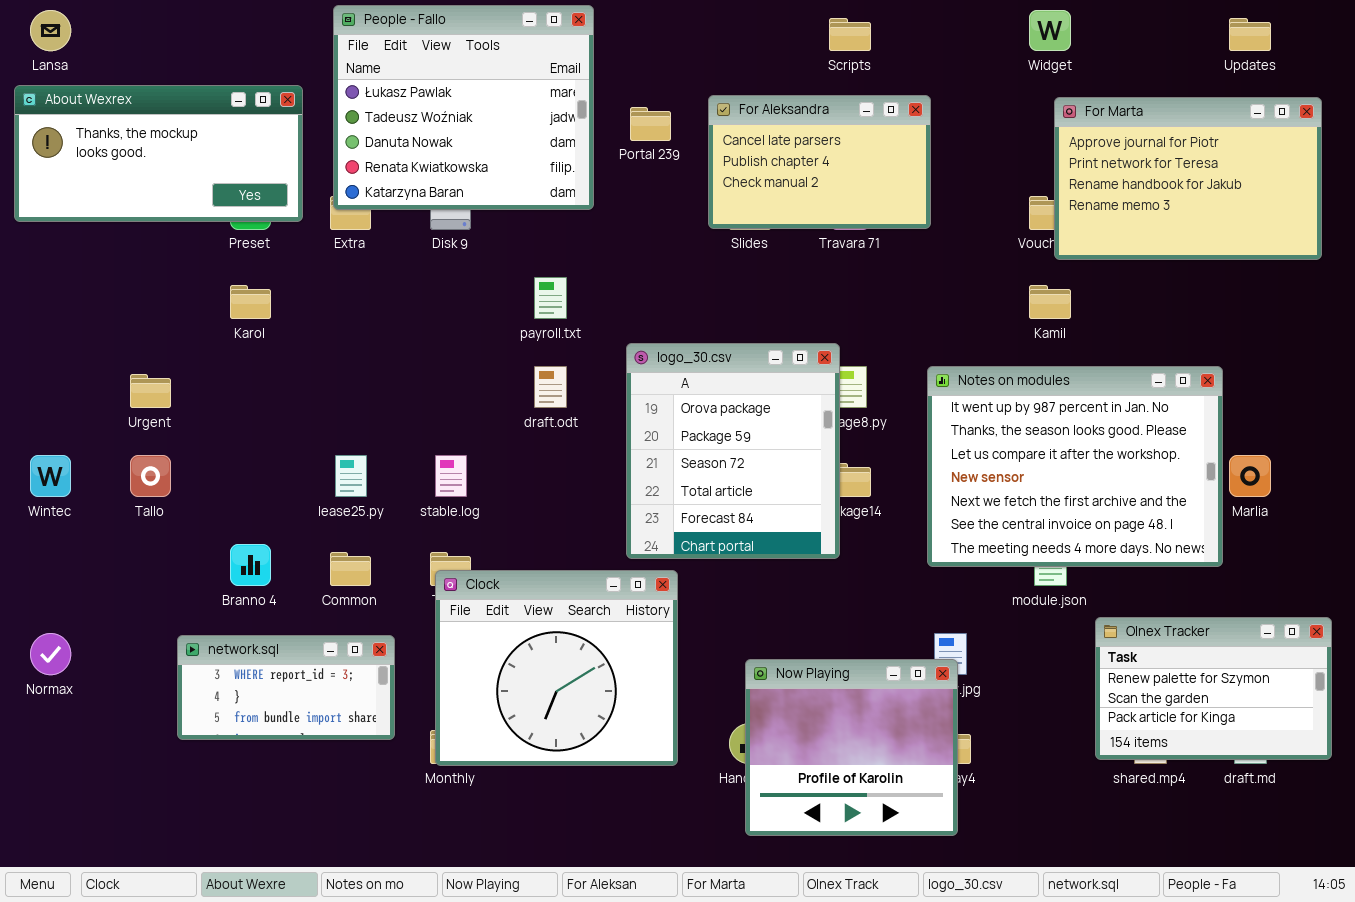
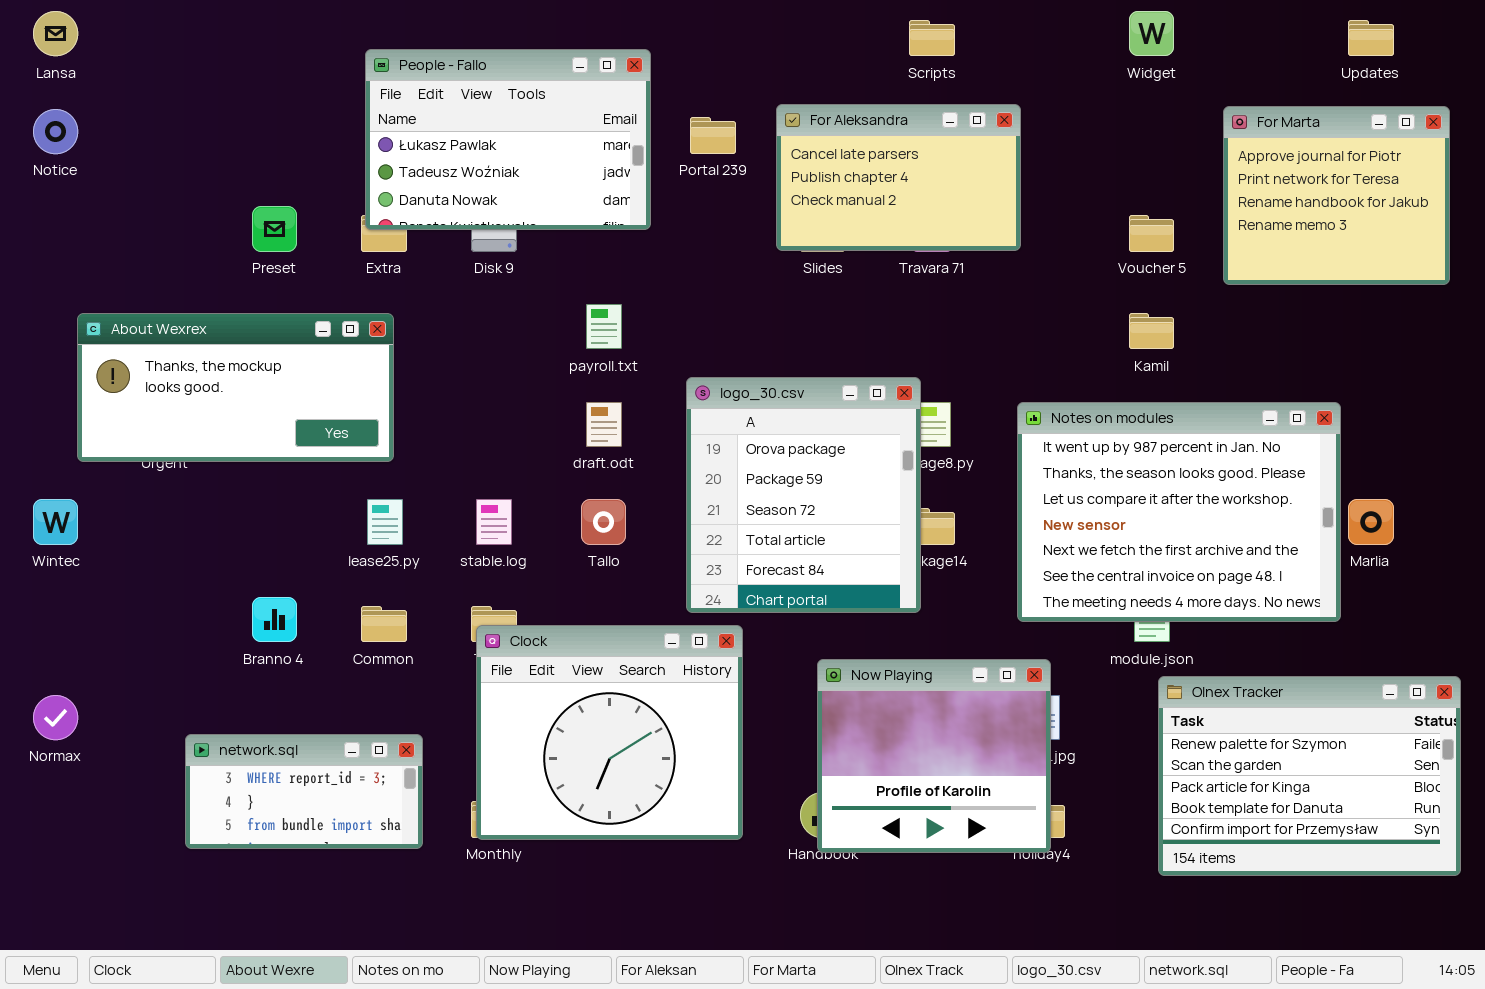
People - Fallo: [333,5,594,210] -> [365,49,651,230], resized
About Wexrex: [14,85,303,222] -> [77,313,394,462], moved
For Marta: [1054,97,1322,260] -> [1223,106,1450,285], resized
Tallo: [130,455,171,497] -> [581,499,626,545], moved
Olnex Tracker: [1095,617,1332,760] -> [1158,676,1461,876], resized
network.sql: [177,635,395,740] -> [185,734,423,849], moved
Now Playing: [745,659,958,836] -> [817,659,1051,853], moved

